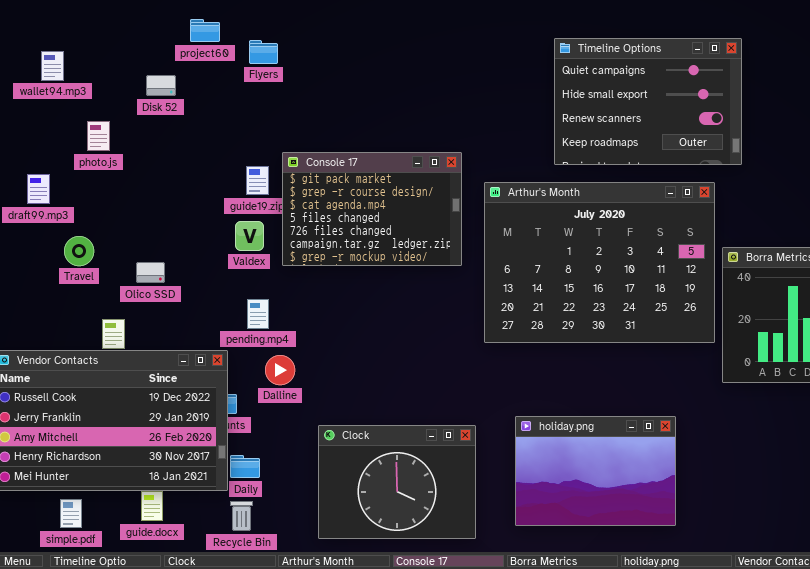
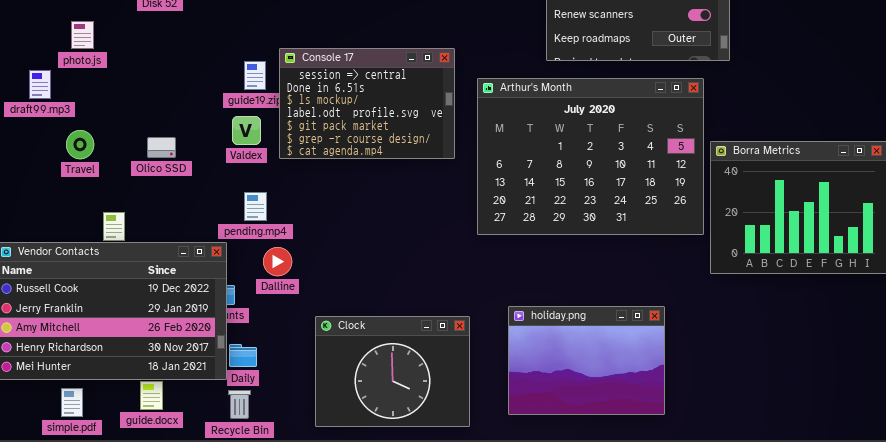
photo.js: [87,121,110,151] -> [71,21,94,49], moved
Console 17: [282,152,462,266] -> [279,48,455,159], scrolled up 4 rows
Olico SSD: [136,262,165,283] -> [147,137,176,158], moved

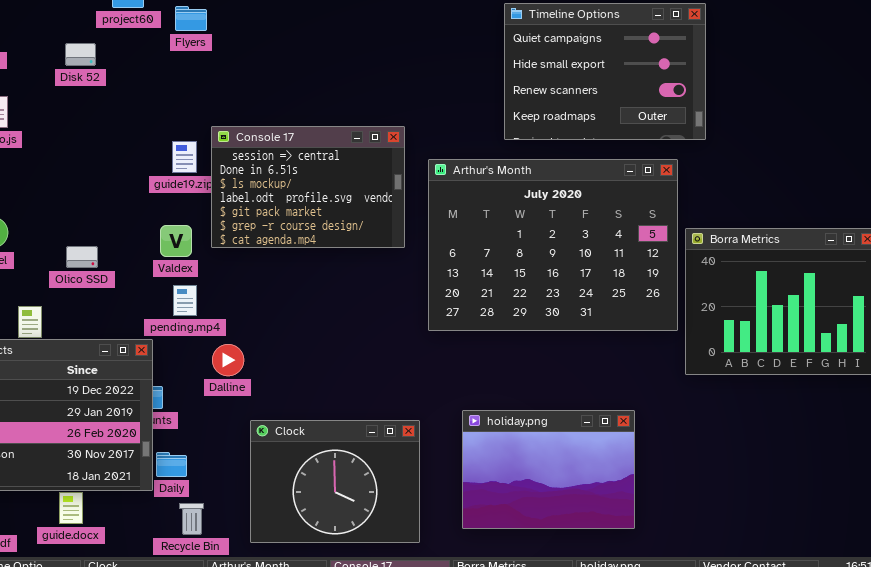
Valdex: [232,116,261,145] -> [160,225,192,257], moved
Olico SSD: [147,137,176,158] -> [66,246,98,268], moved
Dalline: [263,247,292,276] -> [212,344,244,376], moved
Recycle Bin: [228,390,251,419] -> [179,503,204,535], moved

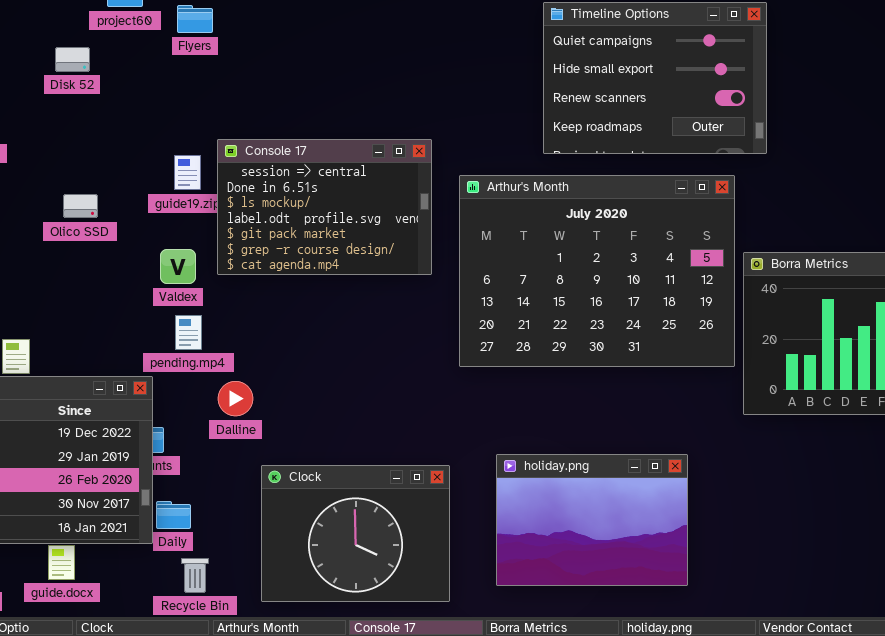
Olico SSD: [66,246,98,268] -> [63,194,98,218], moved

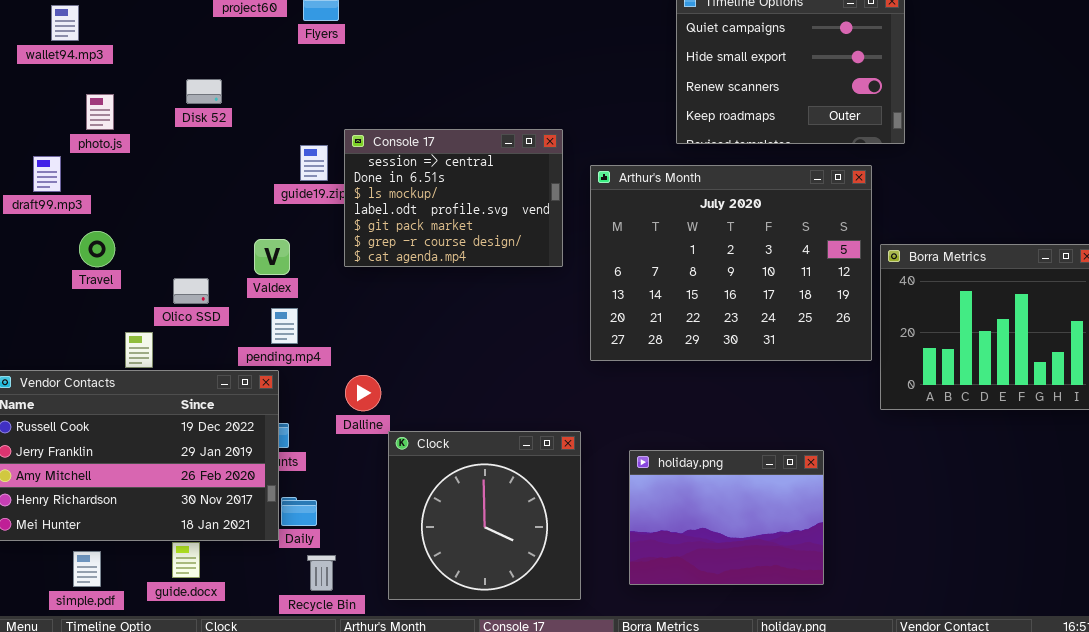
Disk 52: [55,47,90,72] -> [186,79,222,104], moved
Olico SSD: [63,194,98,218] -> [173,278,209,304], moved
Valdex: [160,249,196,284] -> [254,239,290,275], moved
pending.mp4: [175,315,202,350] -> [271,308,298,344], moved
Clock: [261,465,450,602] -> [388,431,581,600], resized

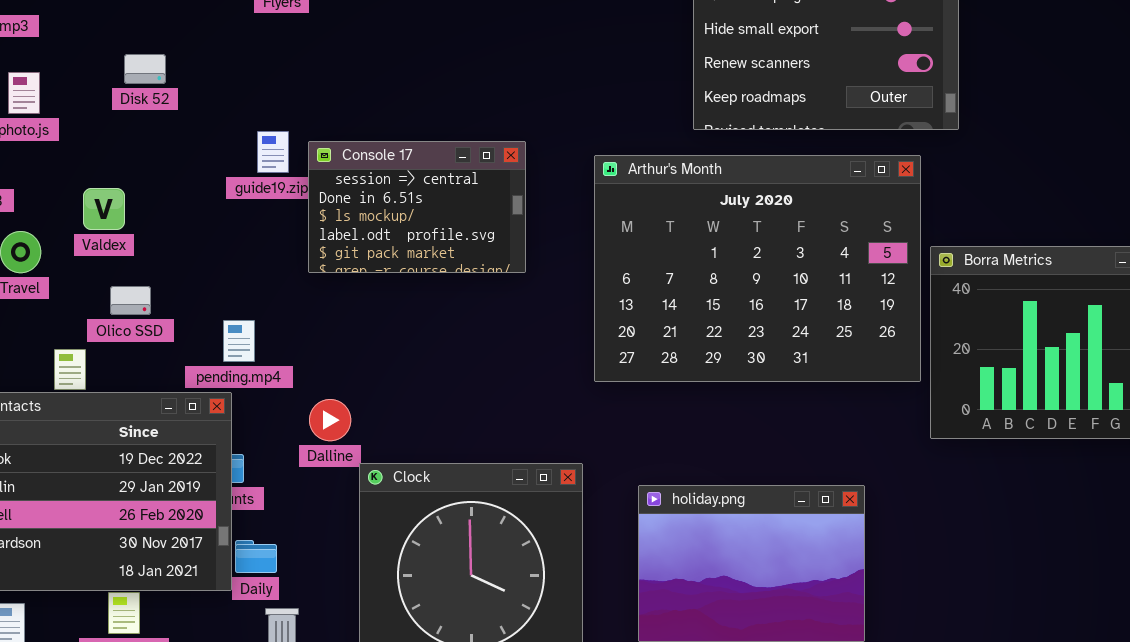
Console 17: [344,129,563,267] -> [308,141,526,273], resized
Valdex: [254,239,290,275] -> [83,188,125,230], moved

